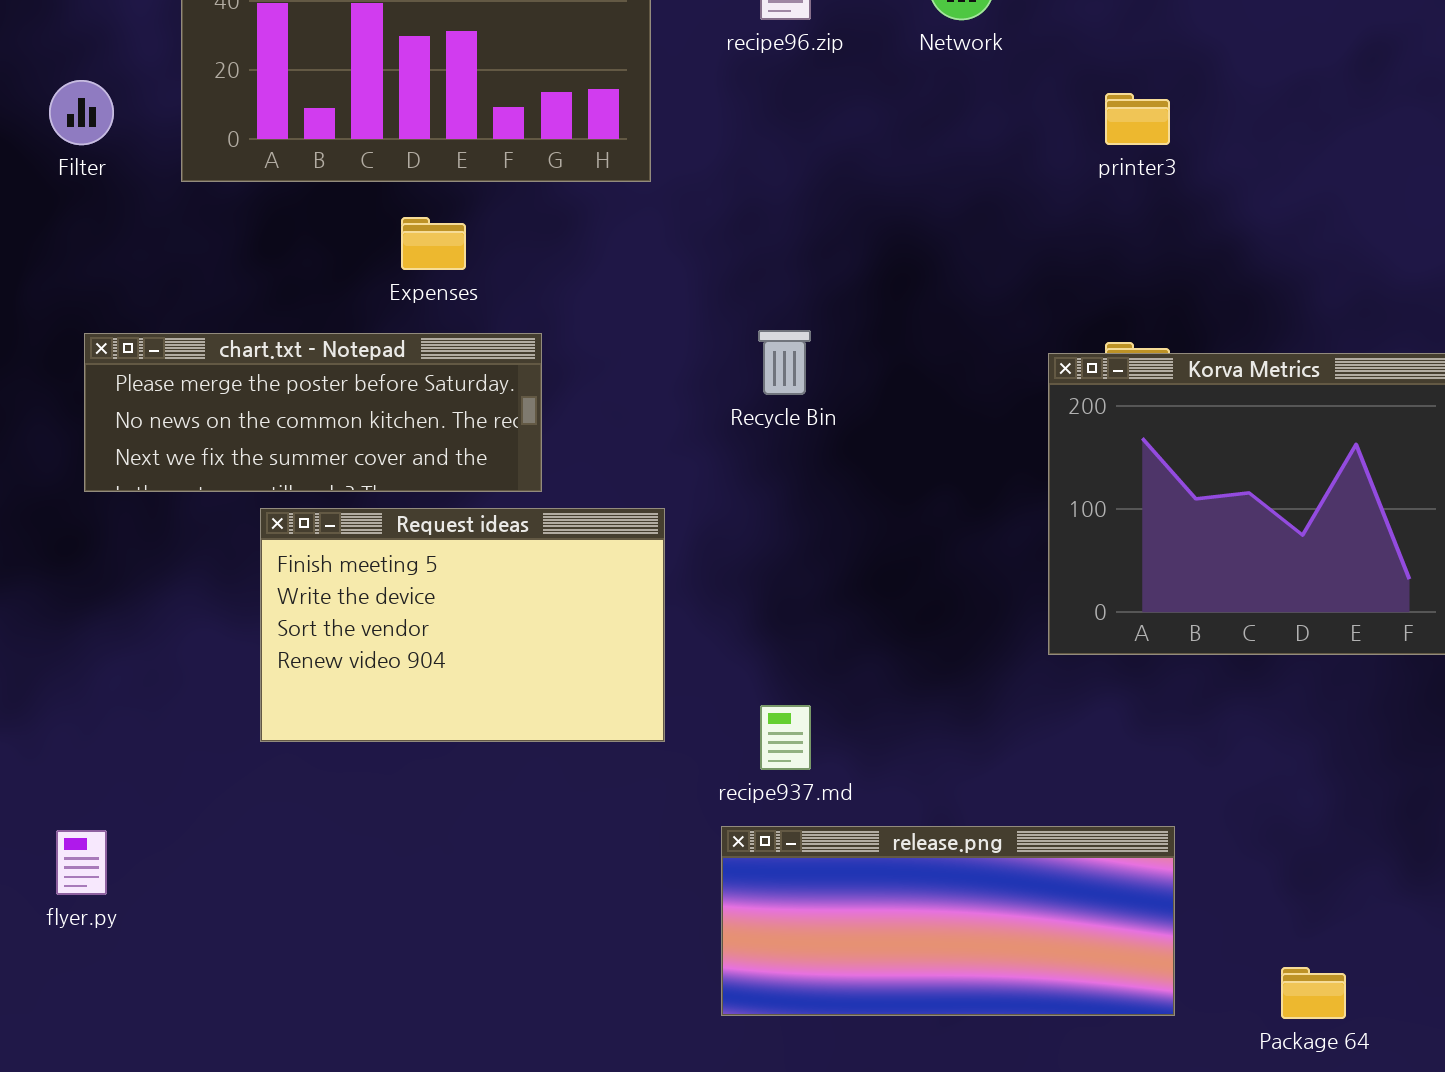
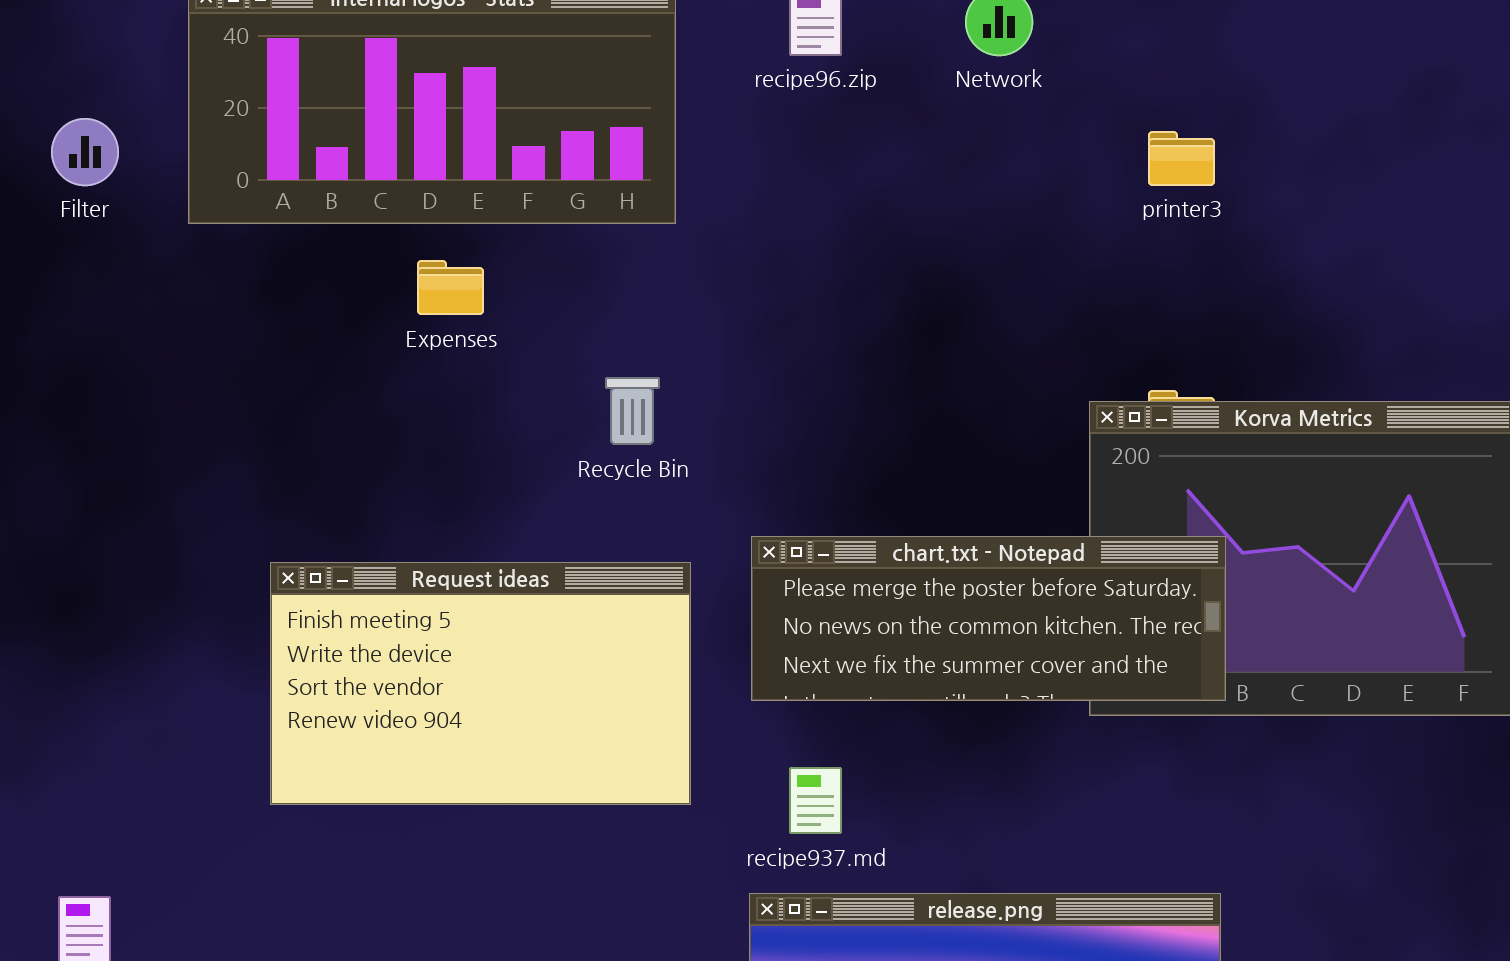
Recycle Bin: [758,330,811,395] -> [605,377,660,445], moved
chart.txt - Notepad: [84,333,542,492] -> [751,536,1226,701], moved

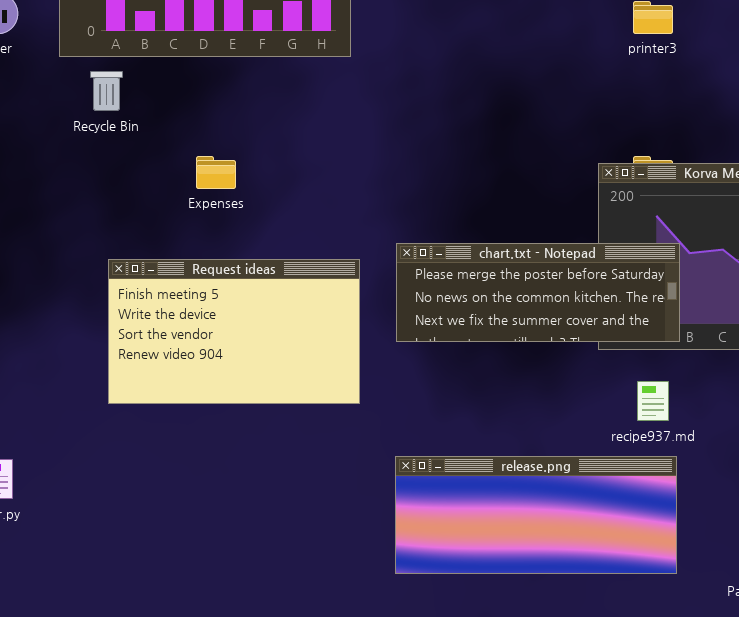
Expenses: [417,260,484,315] -> [196,156,236,189], moved
Recycle Bin: [605,377,660,445] -> [90,71,123,111], moved
recipe937.md: [789,767,842,834] -> [637,381,669,421], moved

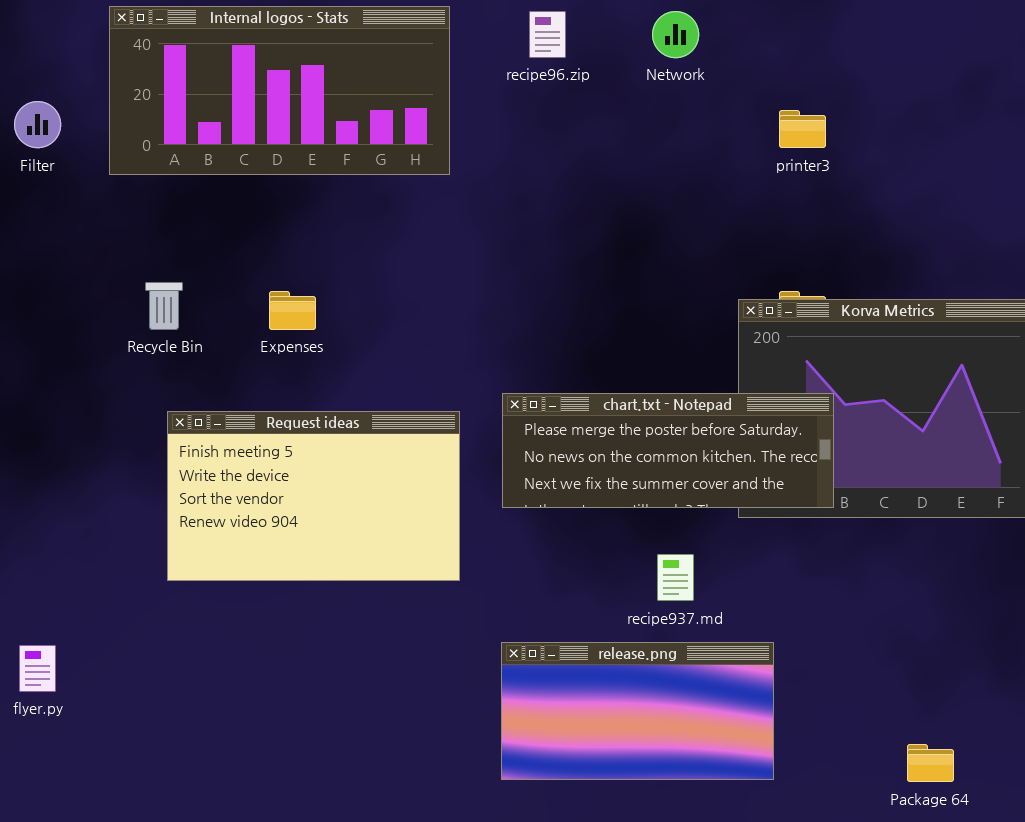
Recycle Bin: [90,71,123,111] -> [145,282,183,330], moved
recipe937.md: [637,381,669,421] -> [657,554,694,601], moved
release.png: [395,456,677,574] -> [501,642,774,780], resized

